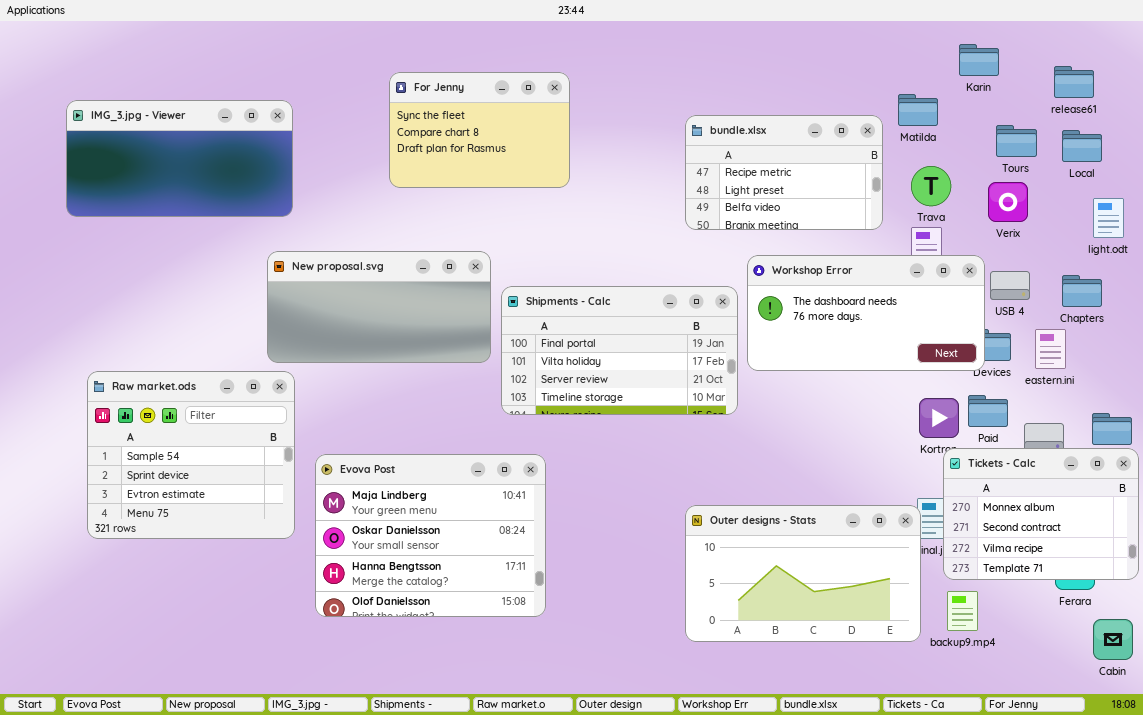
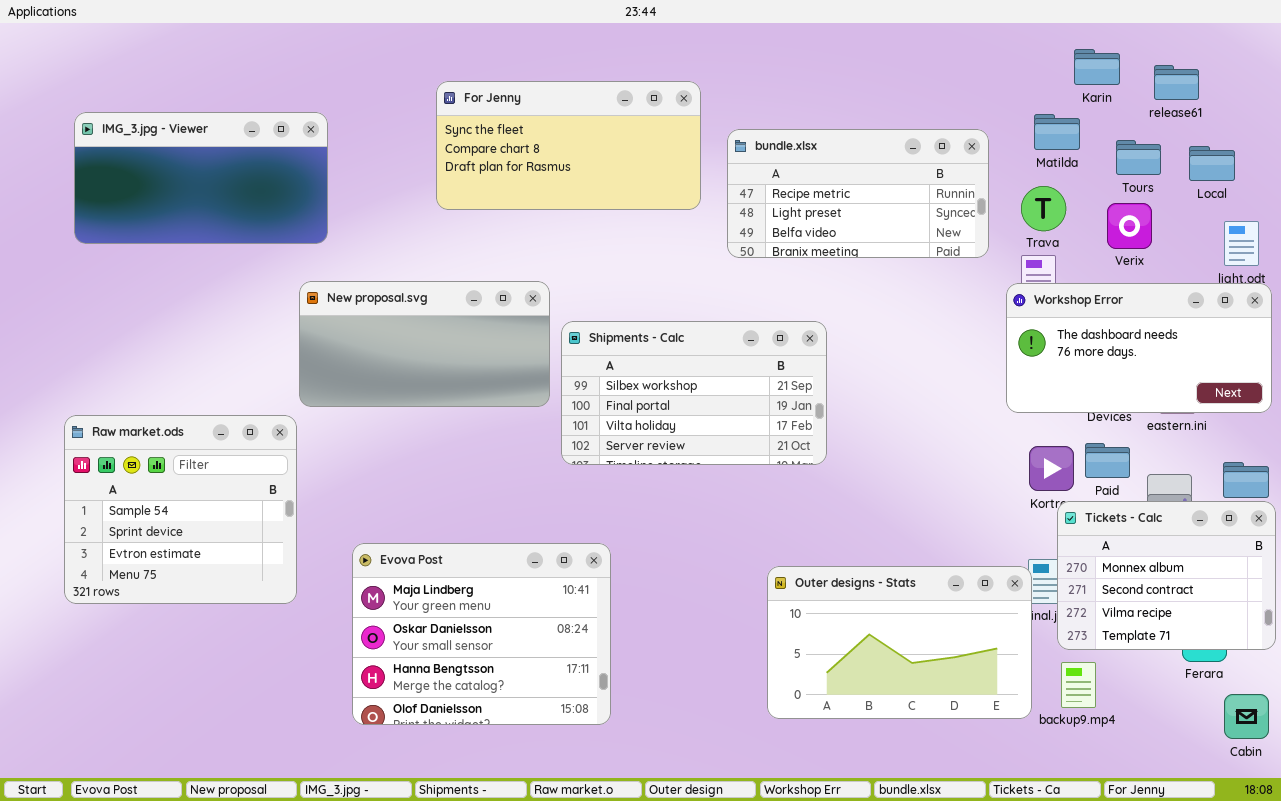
release61: [1054,66,1094,98] -> [1154,65,1199,100], moved
For Jenny: [389,72,570,188] -> [436,81,701,210], resized
Matilda: [898,94,938,126] -> [1034,114,1080,150], moved
bundle.xlsx: [685,115,883,230] -> [727,129,989,258], resized
Workshop Error: [747,255,985,371] -> [1006,283,1272,413], moved
Shipments - Calc: [501,286,738,415] -> [561,321,827,465], scrolled up 1 row
Raw market.ods: [87,371,295,539] -> [64,415,297,604], moved
Evova Post: [315,454,546,617] -> [352,543,611,725], moved

